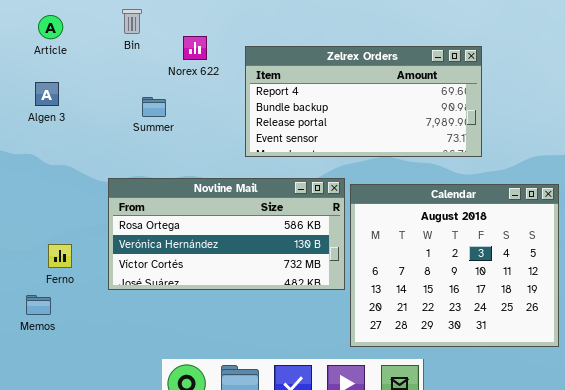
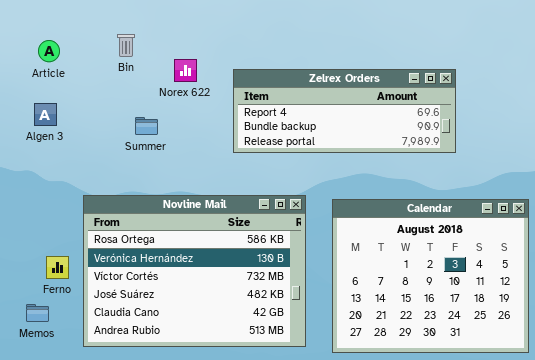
Zelrex Orders: [245,46,482,157] -> [233,69,456,153], resized
Novline Mail: [108,178,345,290] -> [83,195,306,347], moved, resized

